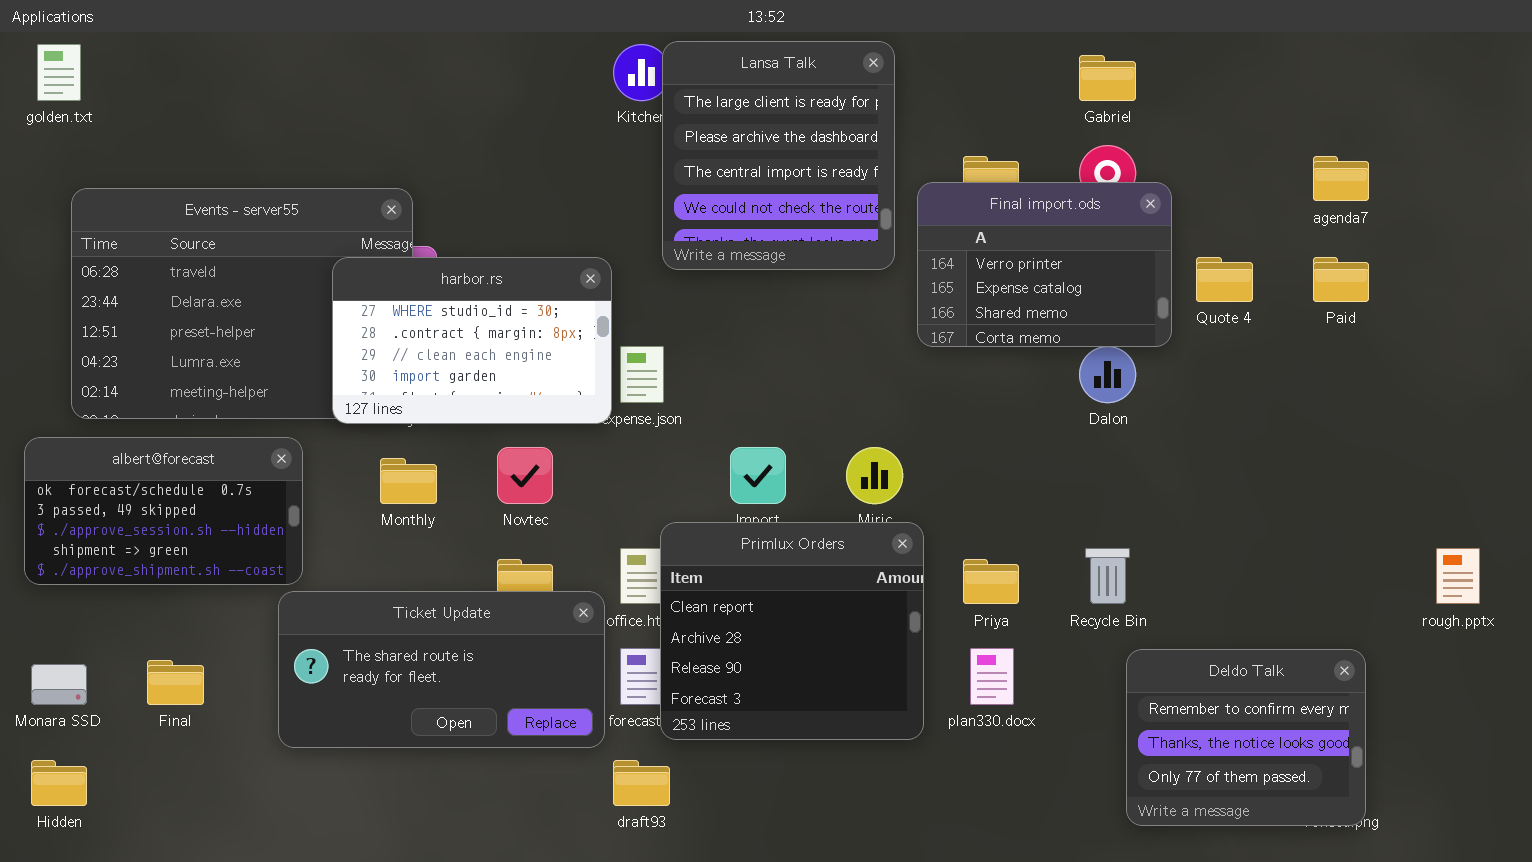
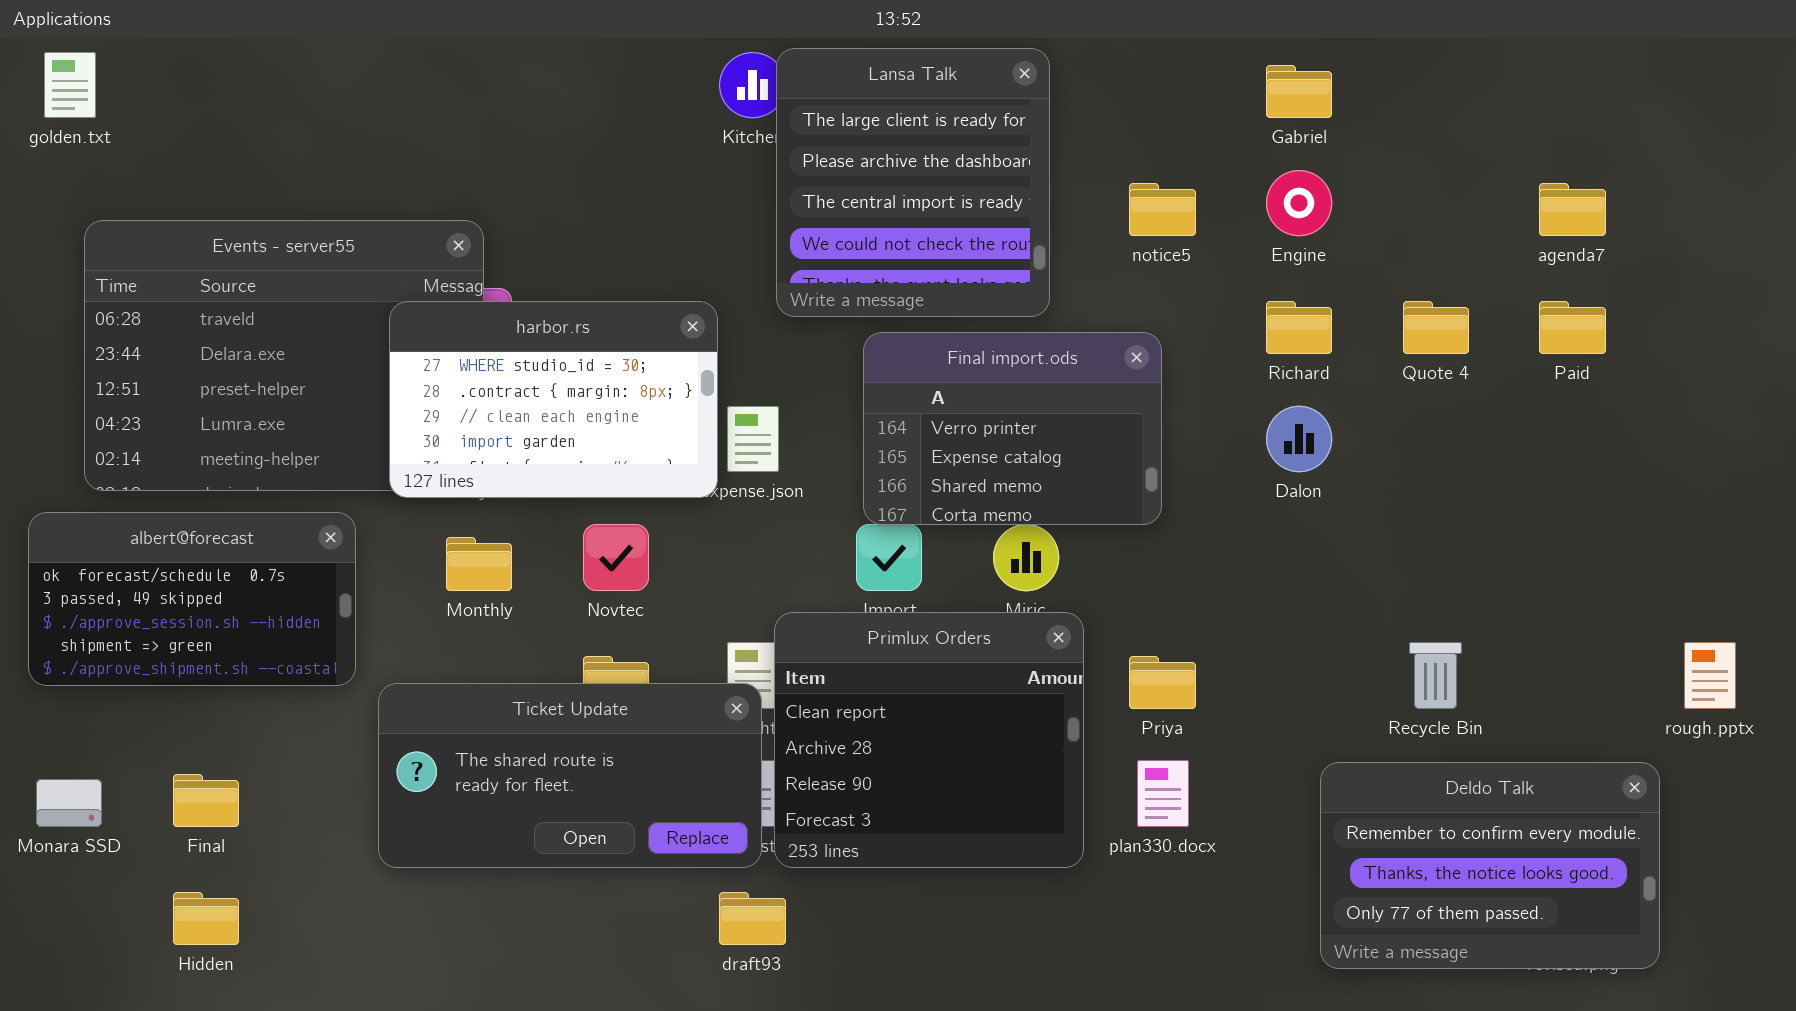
Final import.ods: [917,182,1172,347] -> [863,332,1162,525], moved
Recycle Bin: [1085,548,1130,604] -> [1409,642,1462,709], moved
Ticket Update: [278,591,605,748] -> [378,683,762,868], moved
Deldo Talk: [1126,649,1366,826] -> [1320,762,1660,969], resized
Hidden: [31,760,87,806] -> [173,892,239,945], moved

